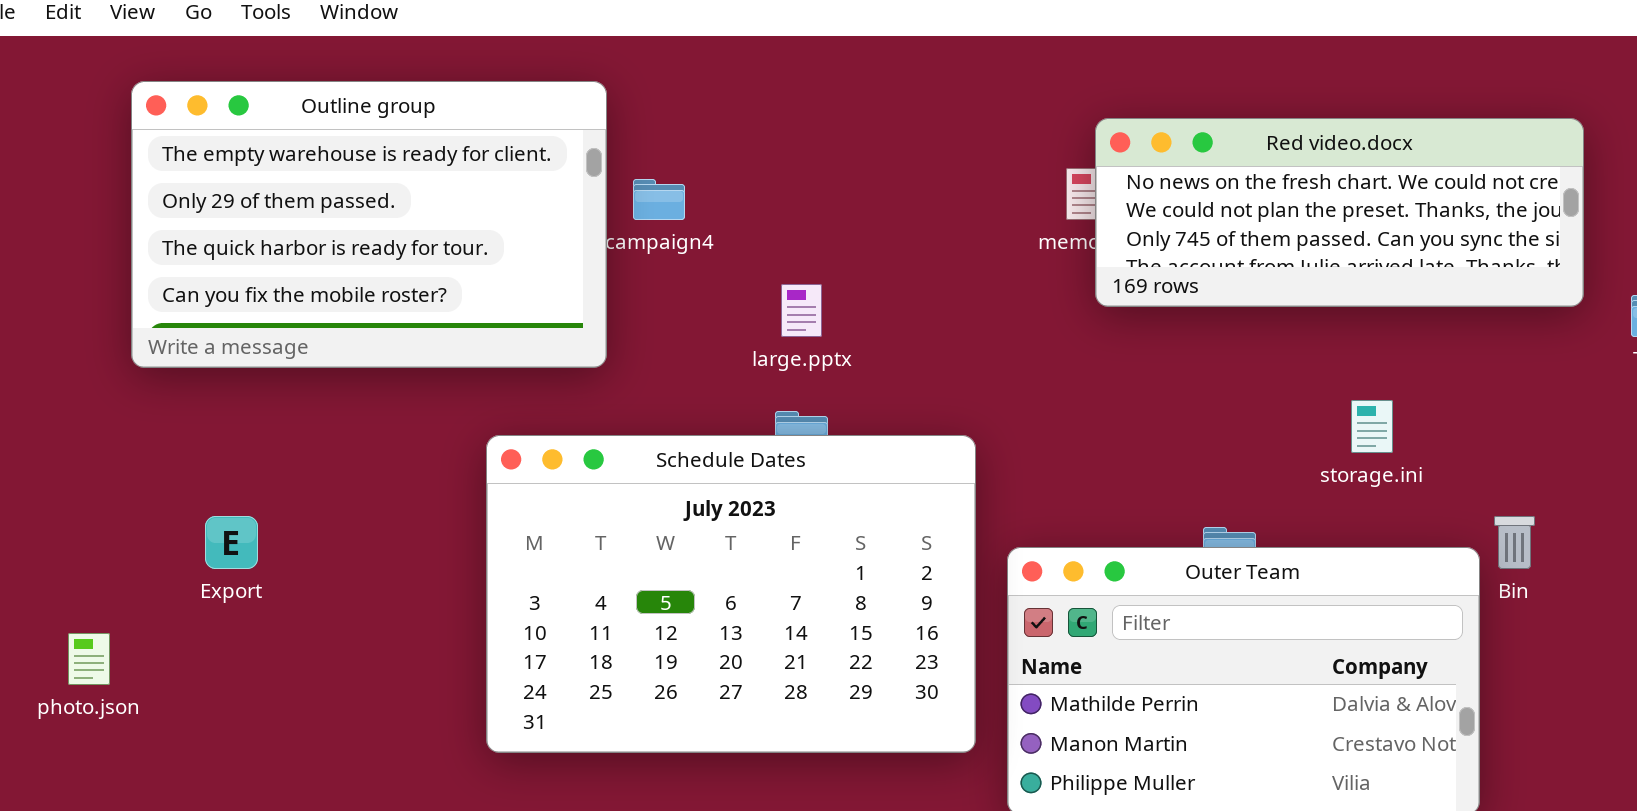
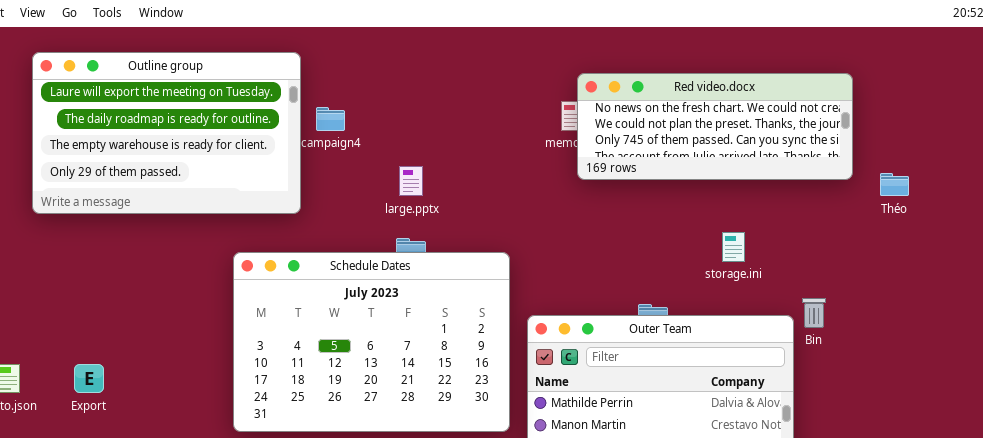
Outline group: [131,81,607,368] -> [32,52,301,214], scrolled up 2 rows
Export: [205,516,258,569] -> [74,364,104,393], moved

